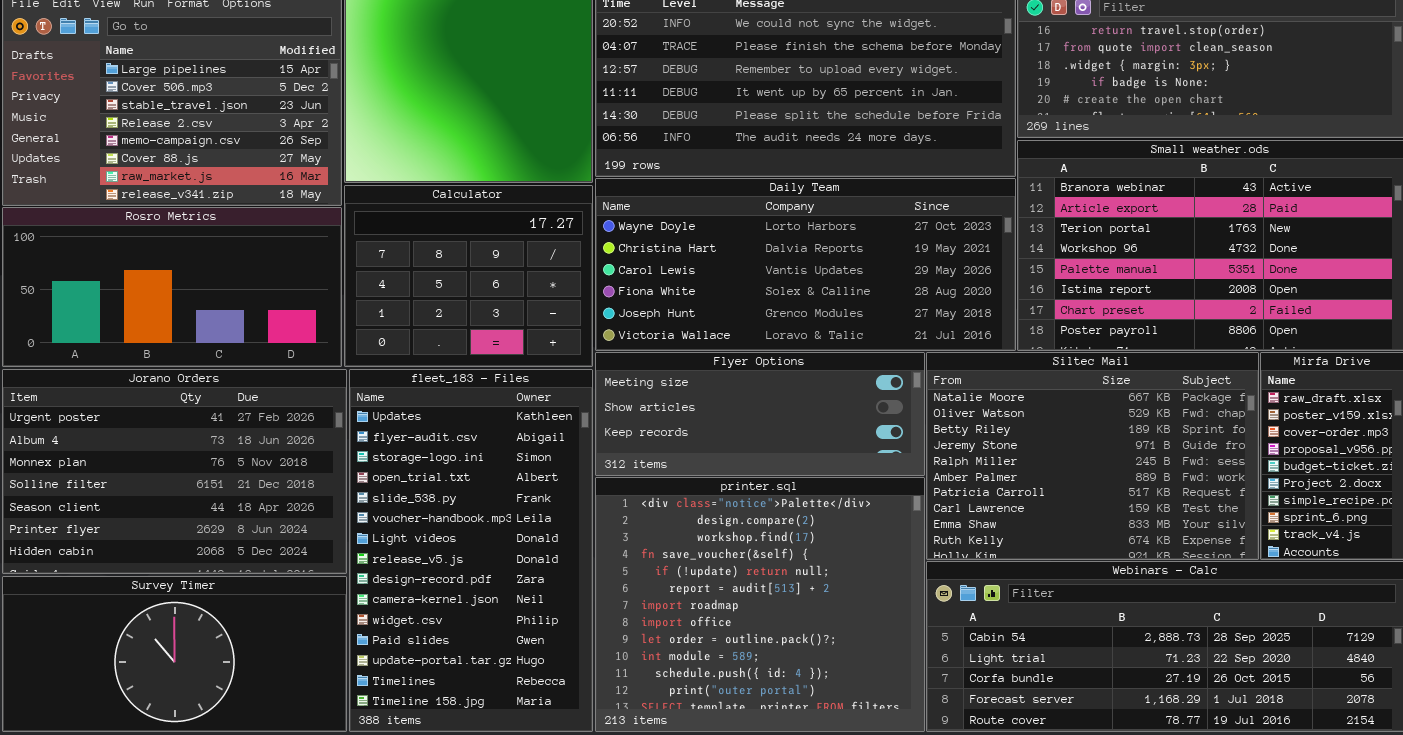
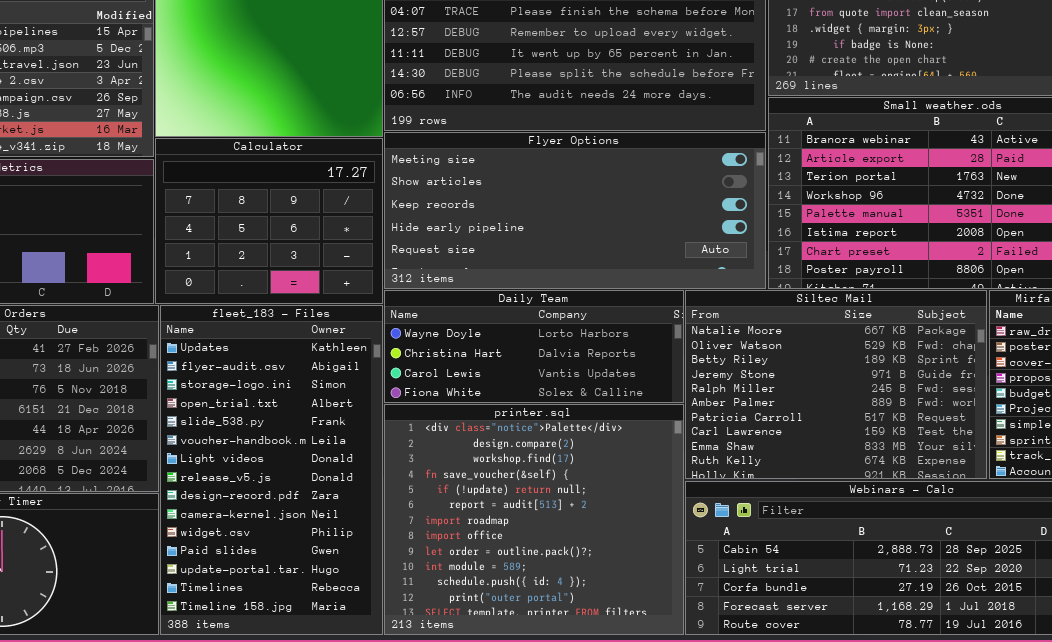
Daily Team: [595,178,1016,351] -> [384,290,684,403], moved, resized
Flyer Options: [595,352,925,476] -> [384,132,766,289], moved, resized

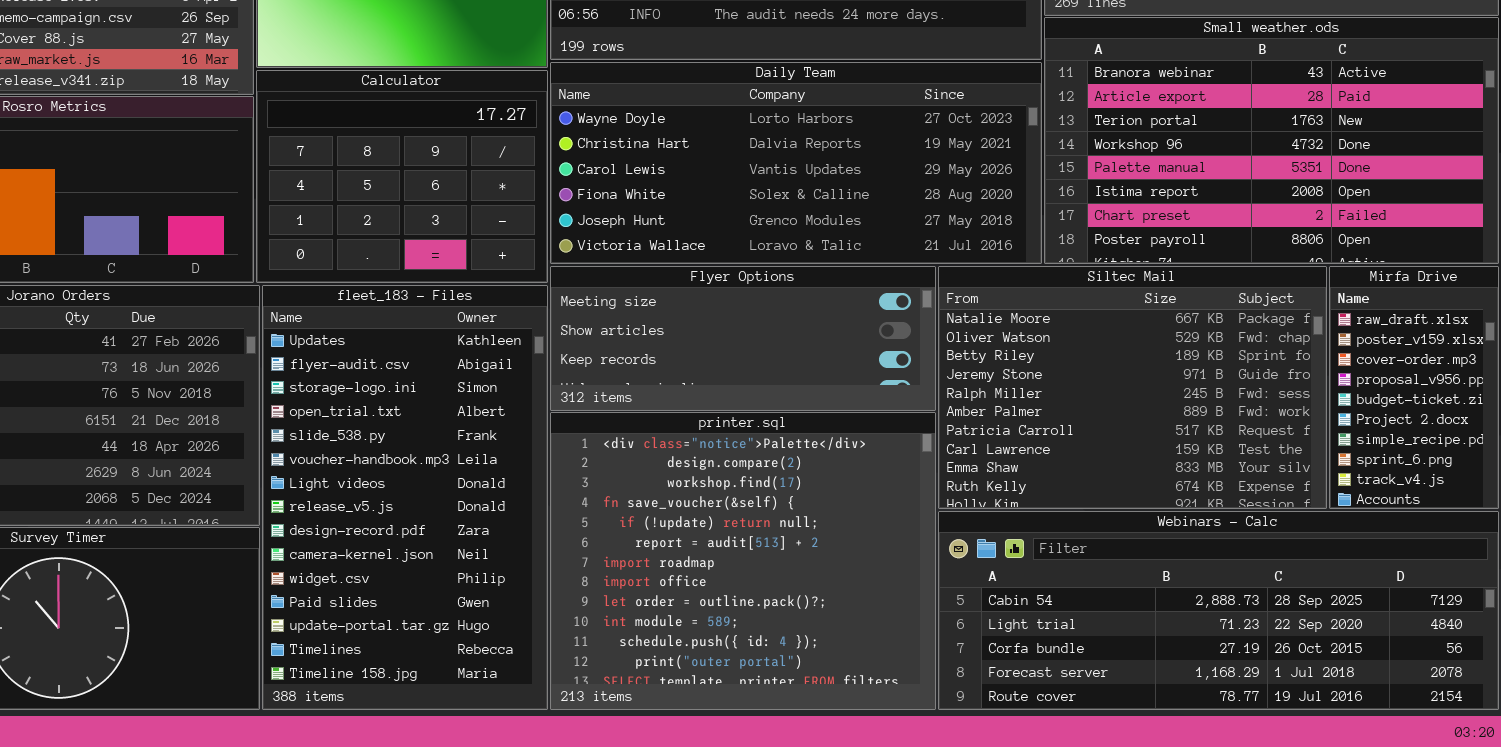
Flyer Options: [384,132,766,289] -> [550,266,936,411], moved, resized
Daily Team: [384,290,684,403] -> [550,62,1042,264], moved, resized

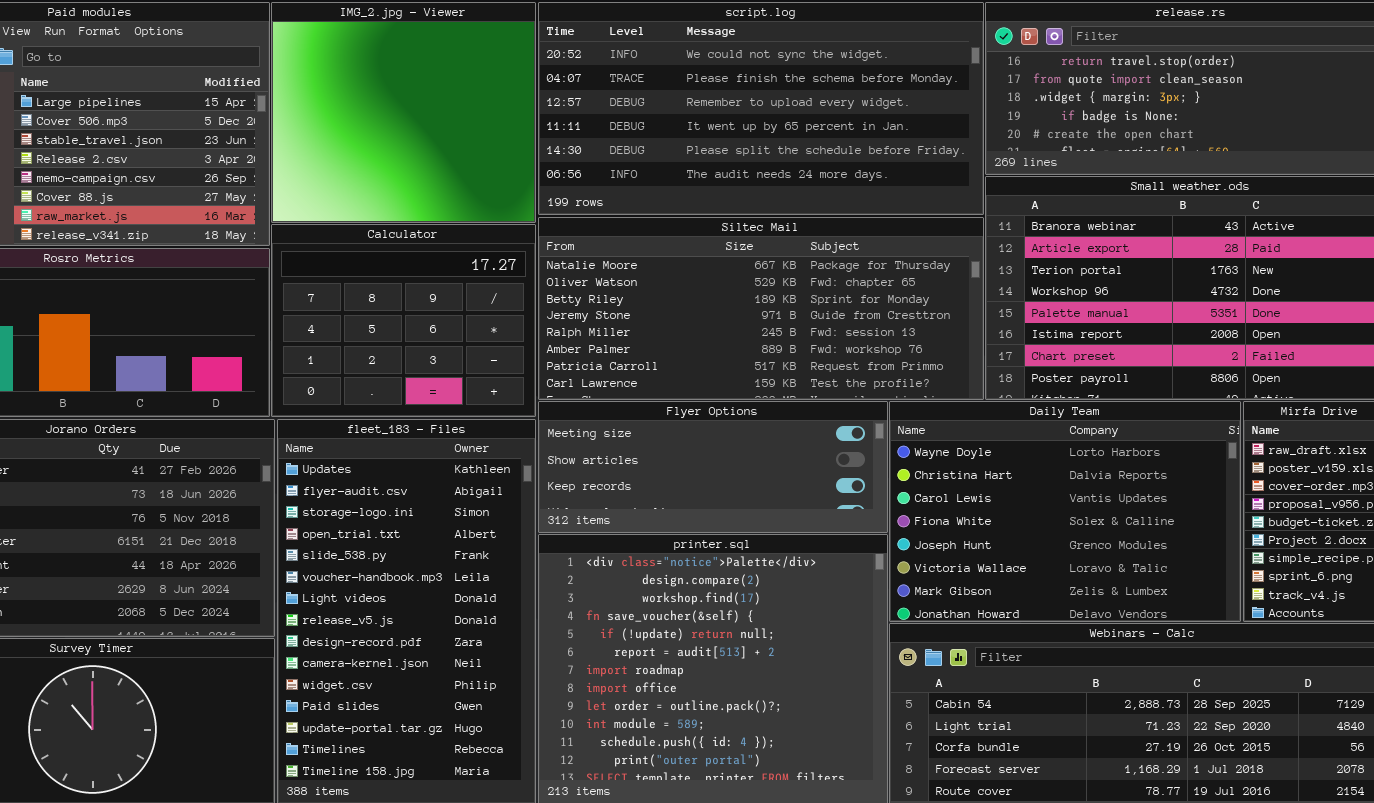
Daily Team: [550,62,1042,264] -> [889,401,1241,622], moved, resized
Siltec Mail: [938,266,1327,509] -> [538,217,984,400], moved, resized

